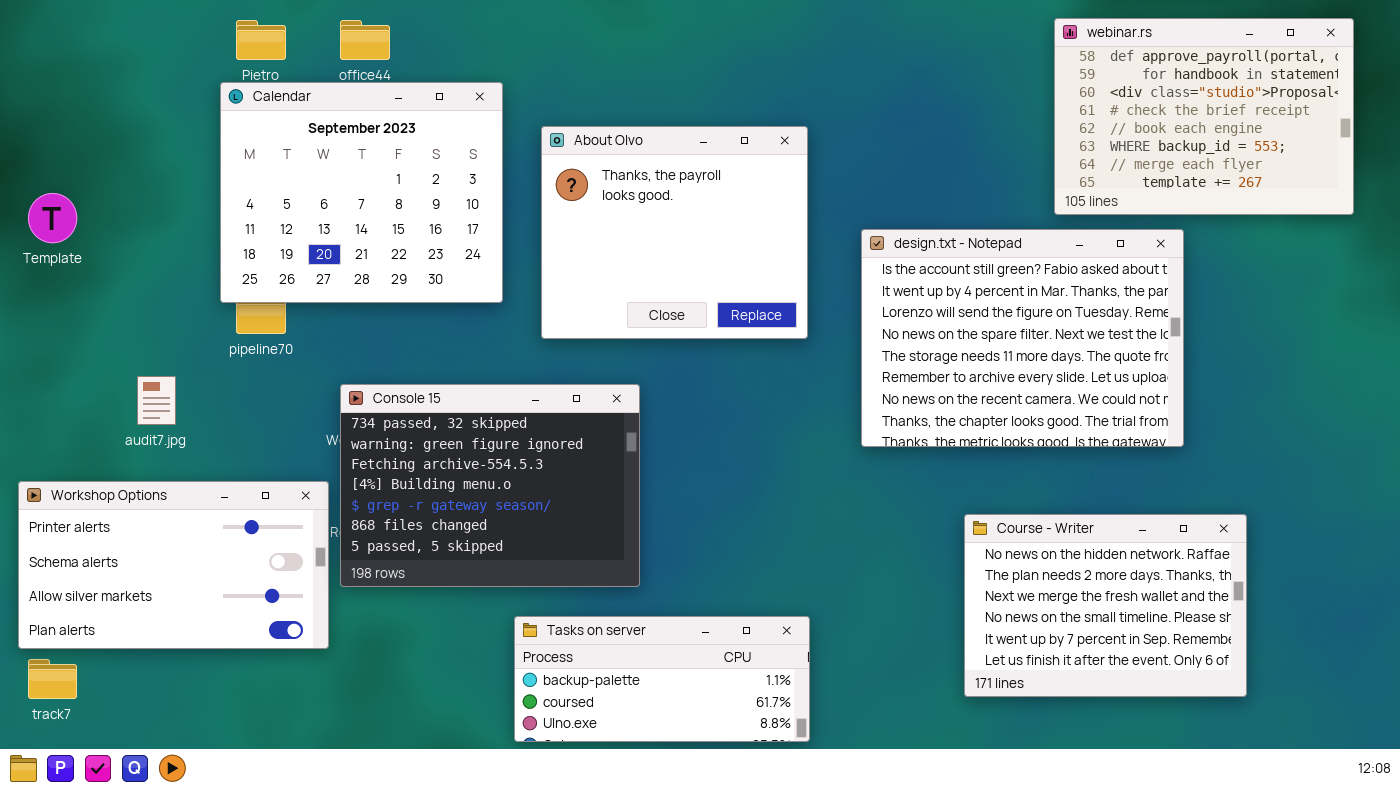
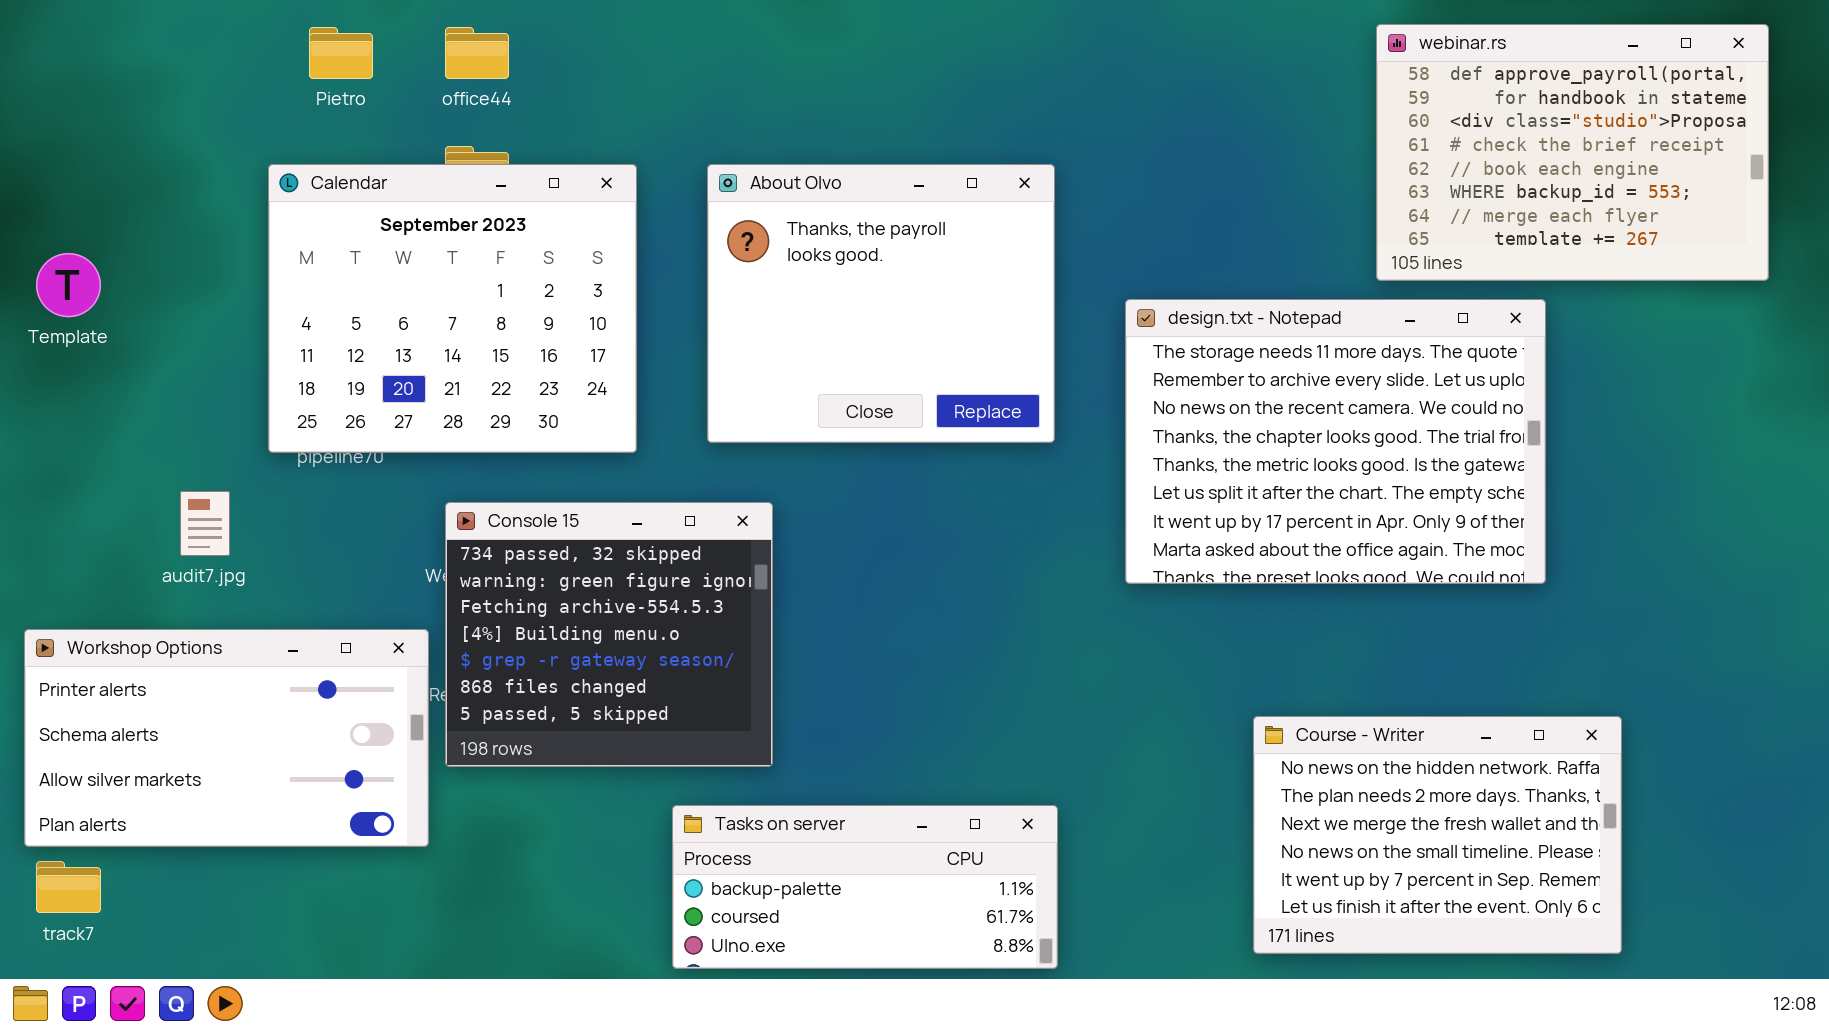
Calendar: [220,82,503,303] -> [268,164,637,453], moved
design.txt - Notepad: [861,229,1184,447] -> [1125,299,1546,584], scrolled down 4 rows
Console 15: [340,384,640,587] -> [445,502,773,767], resized
Course - Writer: [964,514,1247,697] -> [1253,716,1622,954], moved

